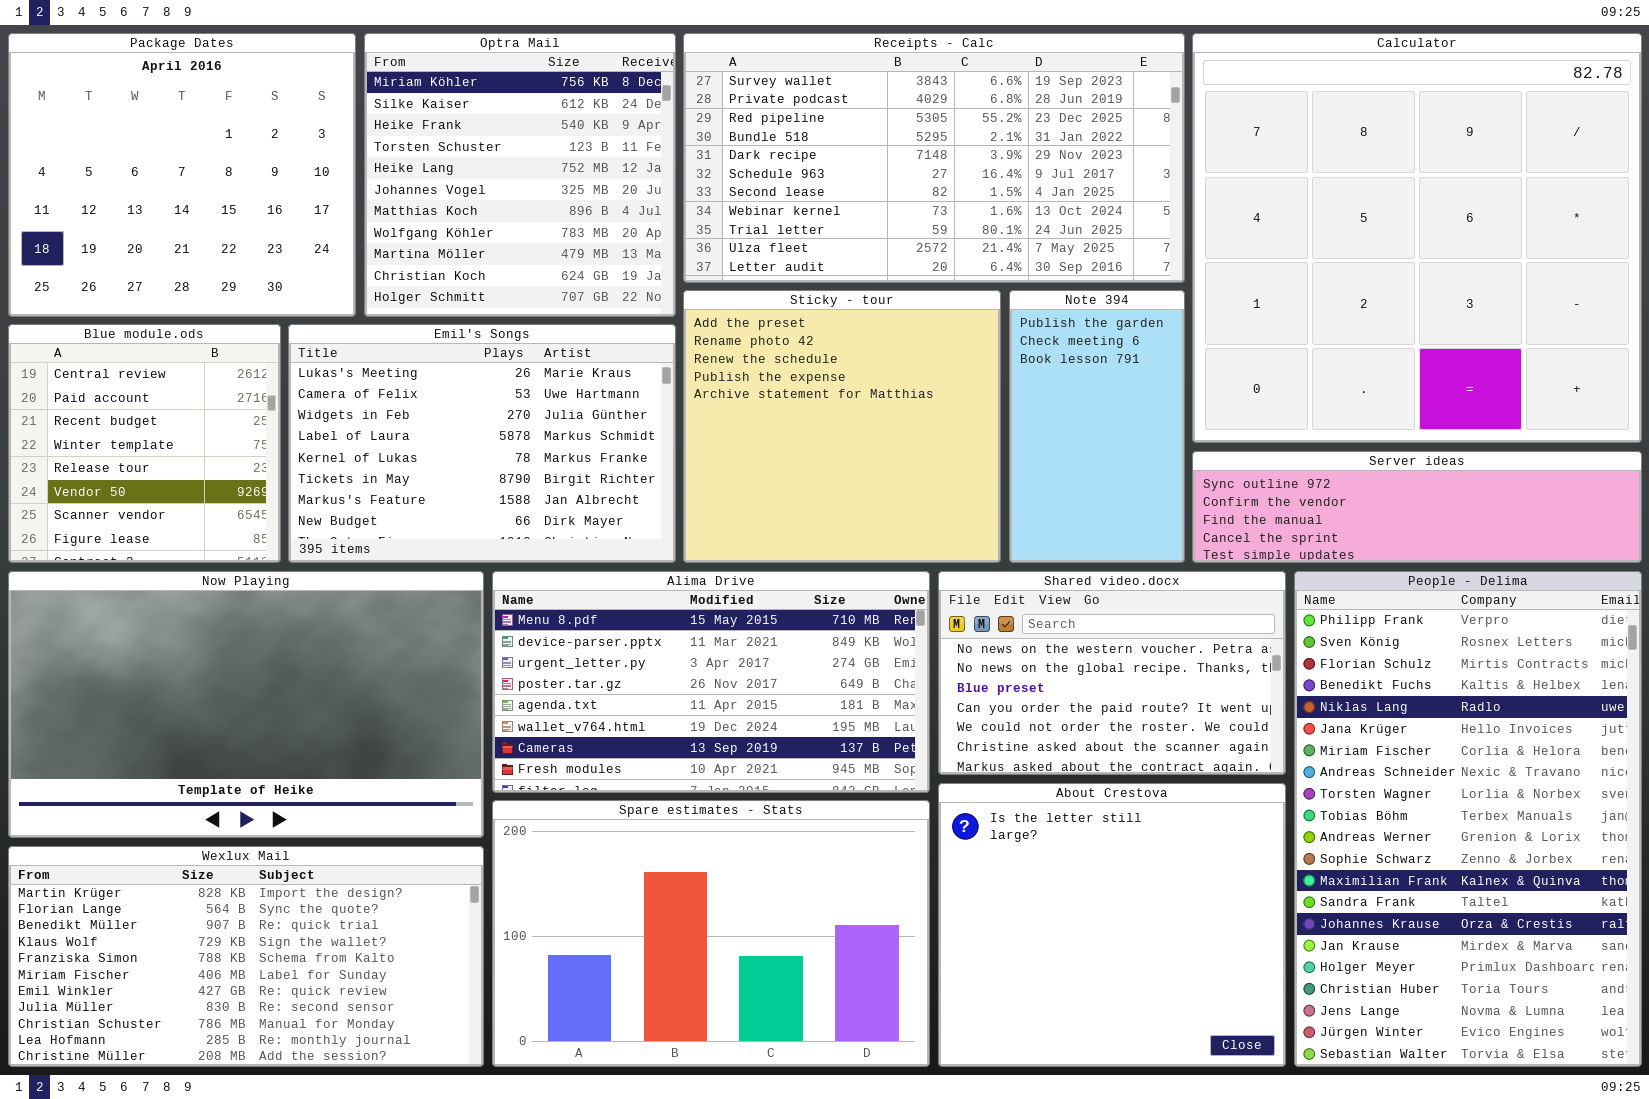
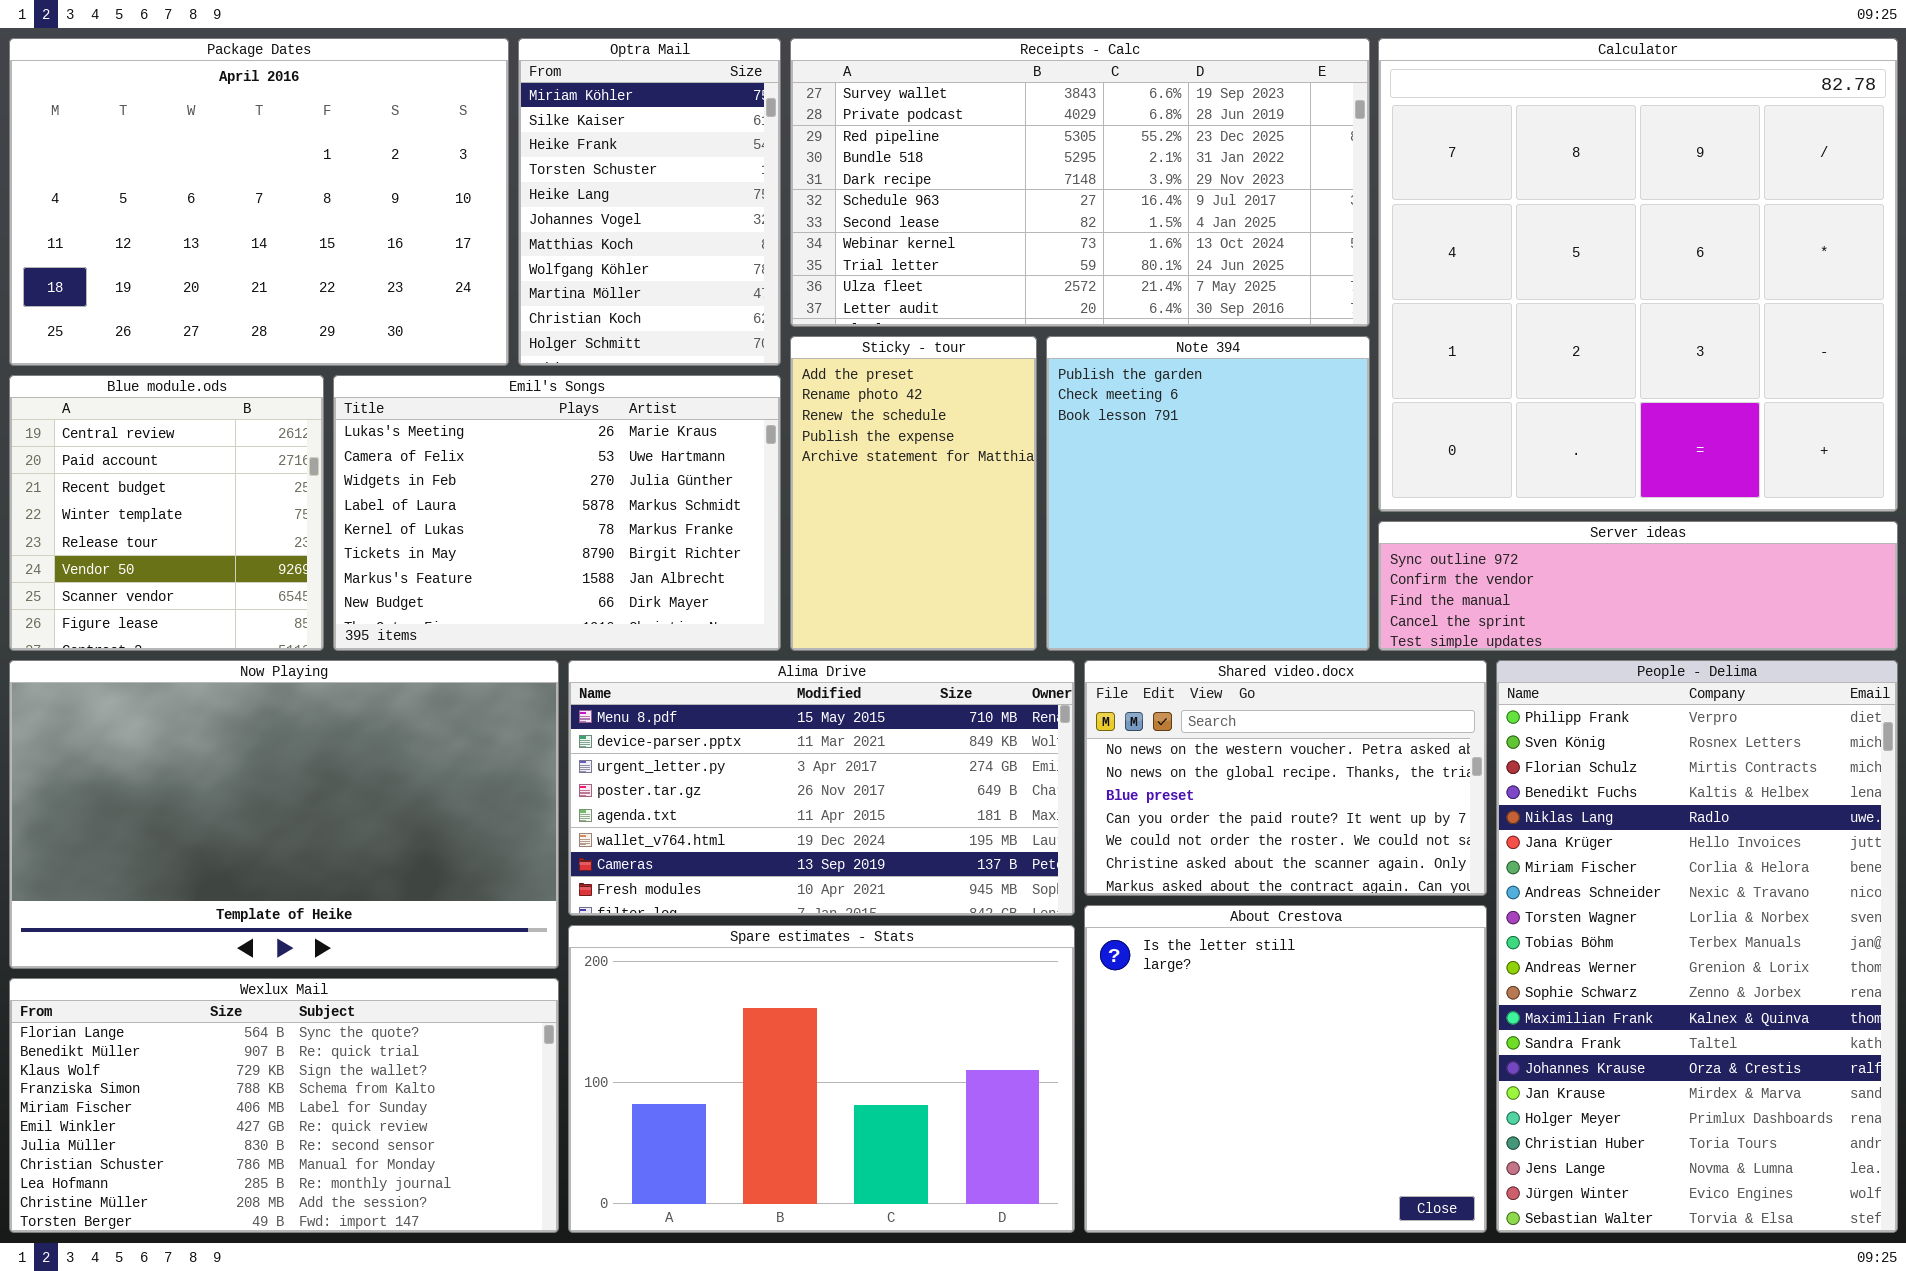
Package Dates: [8,33,356,317] -> [9,38,509,366], resized
Optra Mail: [364,33,676,317] -> [518,38,781,366], resized
Sticky - tour: [683,290,1001,563] -> [790,336,1037,651], resized
Note 394: [1009,290,1185,563] -> [1046,336,1370,651], resized
Wexlux Mail: [8,846,484,1067] -> [9,978,559,1233], scrolled down 1 row

